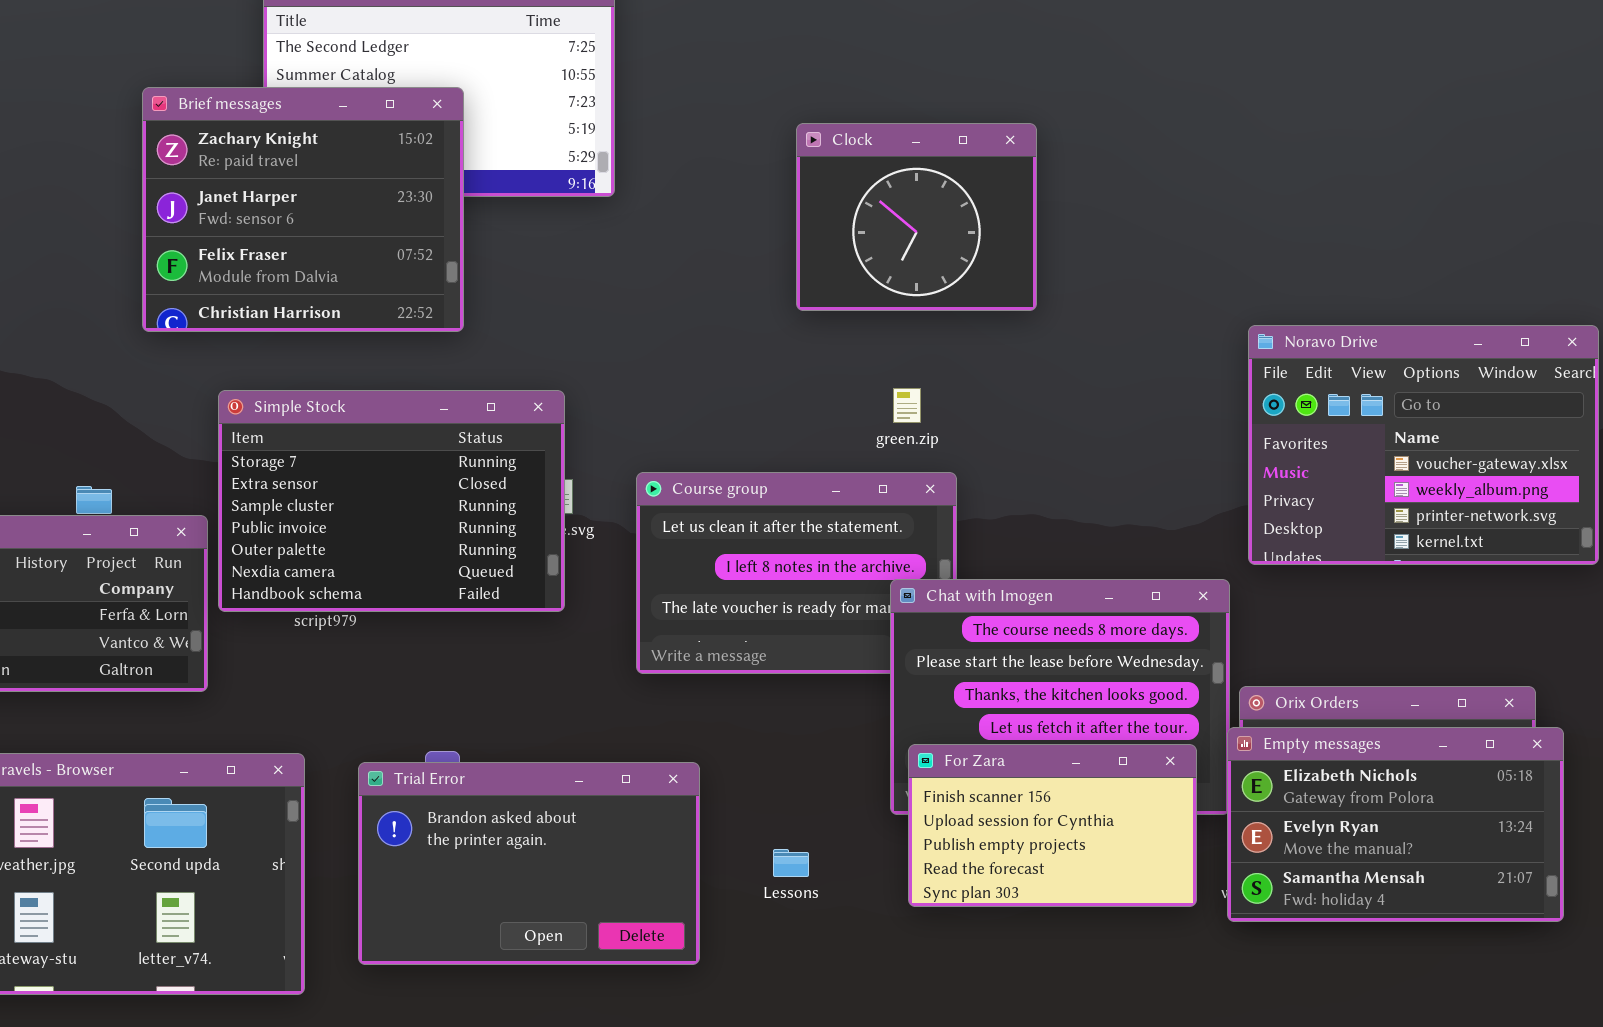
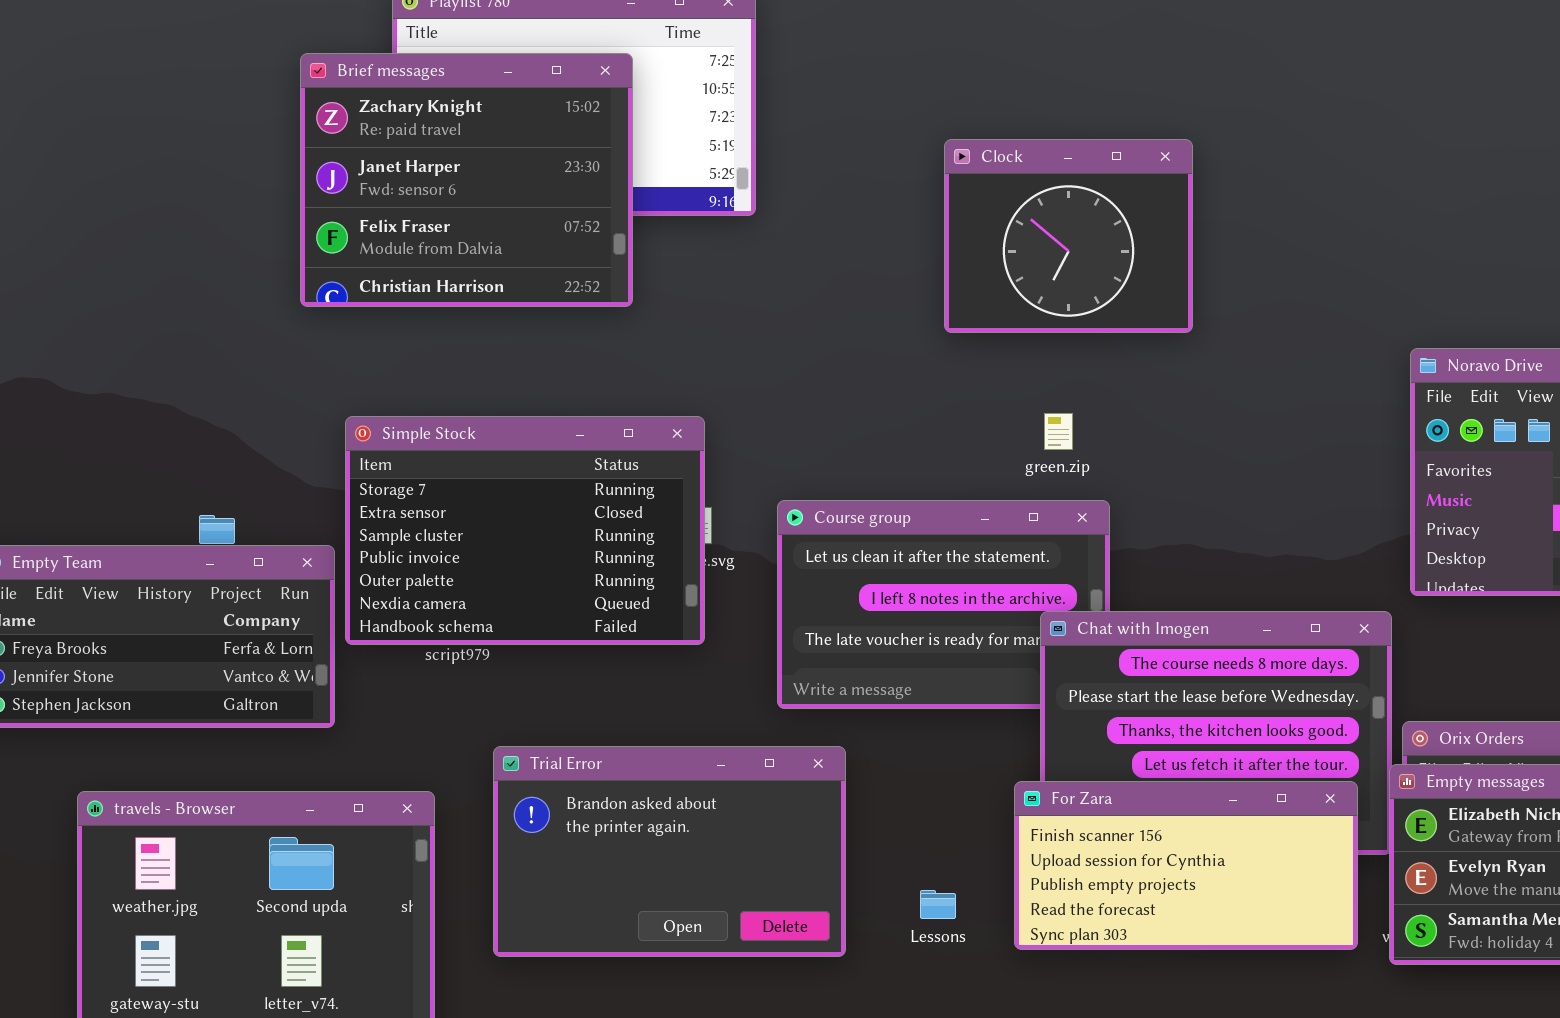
Brief messages: [142,87,464,332] -> [300,53,633,307], moved
For Zara: [908,744,1197,907] -> [1014,781,1358,950], resized
Trial Error: [358,762,700,965] -> [493,746,846,957], moved

